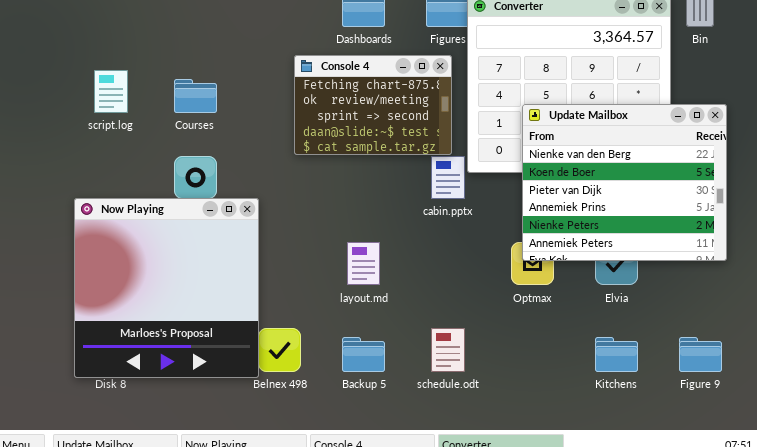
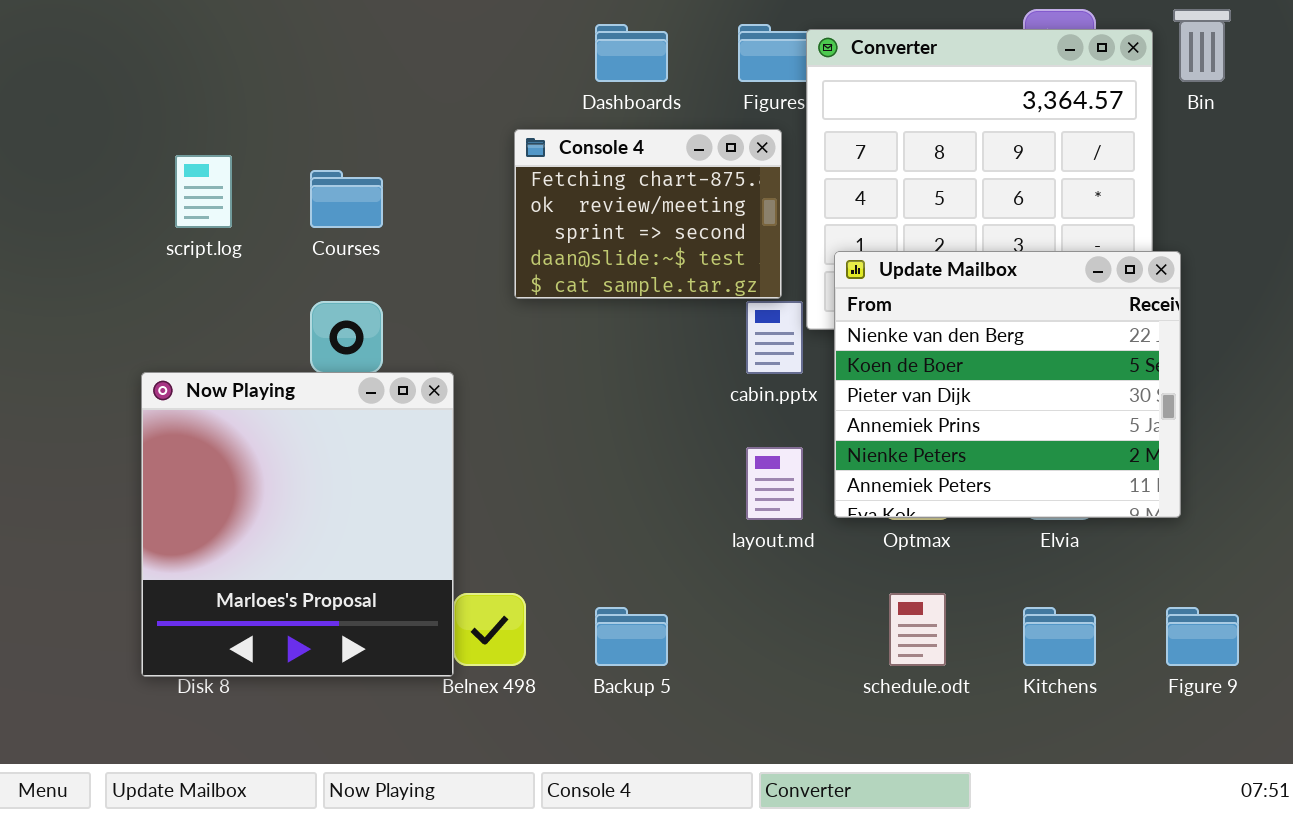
Update Mailbox: [522,104,727,261] -> [834,251,1181,518], moved
layout.md: [347,242,380,285] -> [746,447,803,520], moved
schedule.odt: [431,328,465,372] -> [889,593,946,666], moved

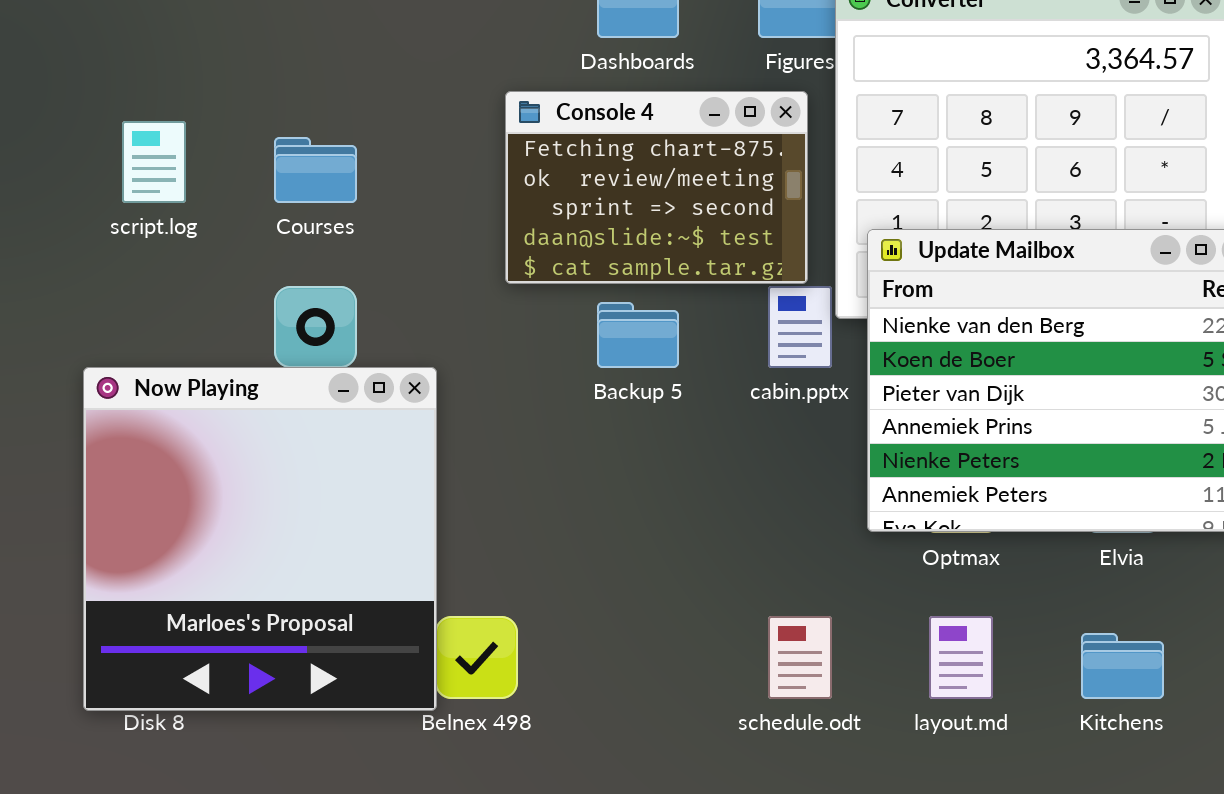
layout.md: [746,447,803,520] -> [929,616,993,699], moved
schedule.odt: [889,593,946,666] -> [768,616,832,699], moved
Backup 5: [595,607,668,666] -> [597,302,679,368], moved

